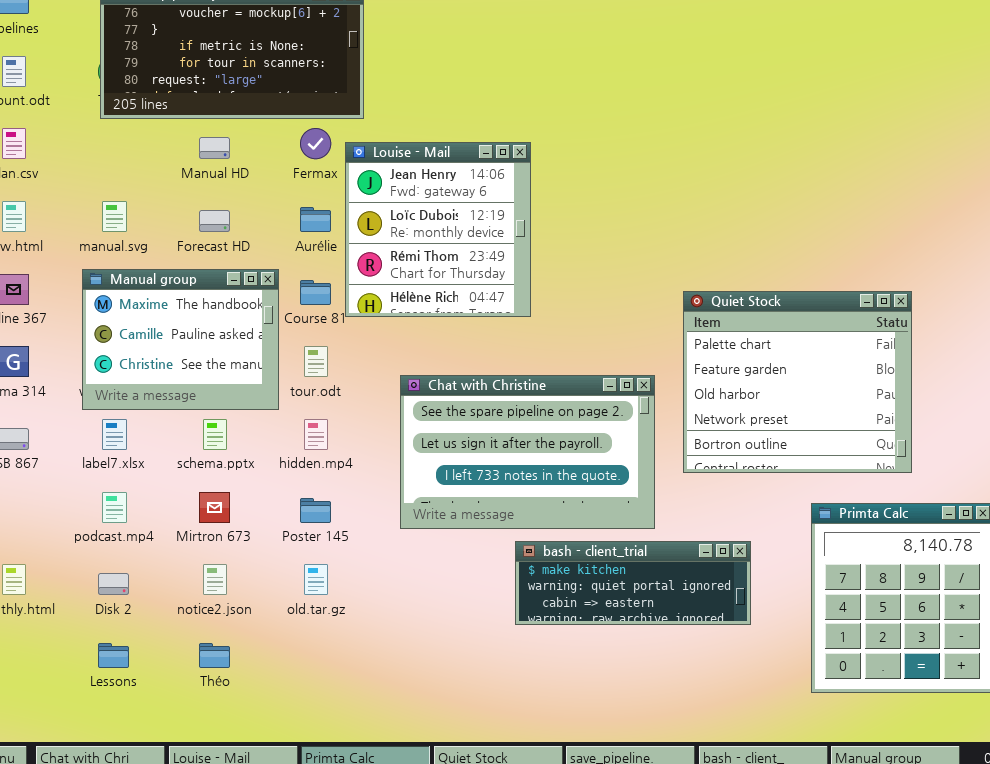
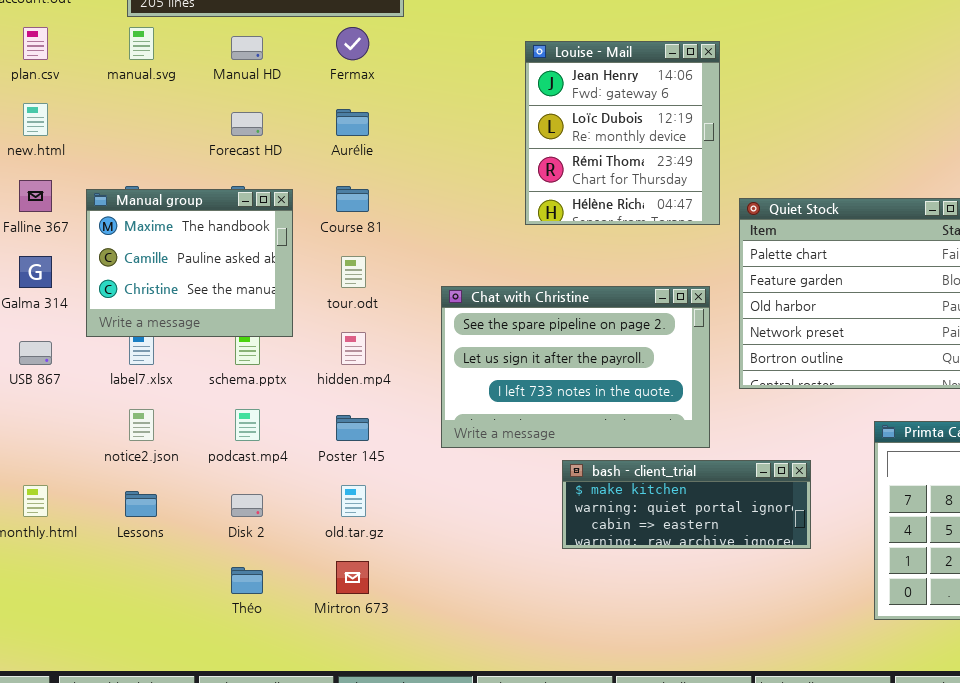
Louise - Mail: [345,142,531,317] -> [525,41,720,225], moved
manual.svg: [102,201,127,232] -> [129,27,154,60], moved
Manual group: [82,269,279,410] -> [86,189,293,337], moved
podcast.mp4: [102,492,127,523] -> [235,409,260,441], moved
Mirtron 673: [199,492,230,523] -> [336,561,369,594], moved
notice2.json: [203,564,227,595] -> [129,409,154,441], moved
Disk 2: [98,573,129,595] -> [231,494,263,517], moved
Lessons: [98,643,129,668] -> [125,491,157,517], moved

